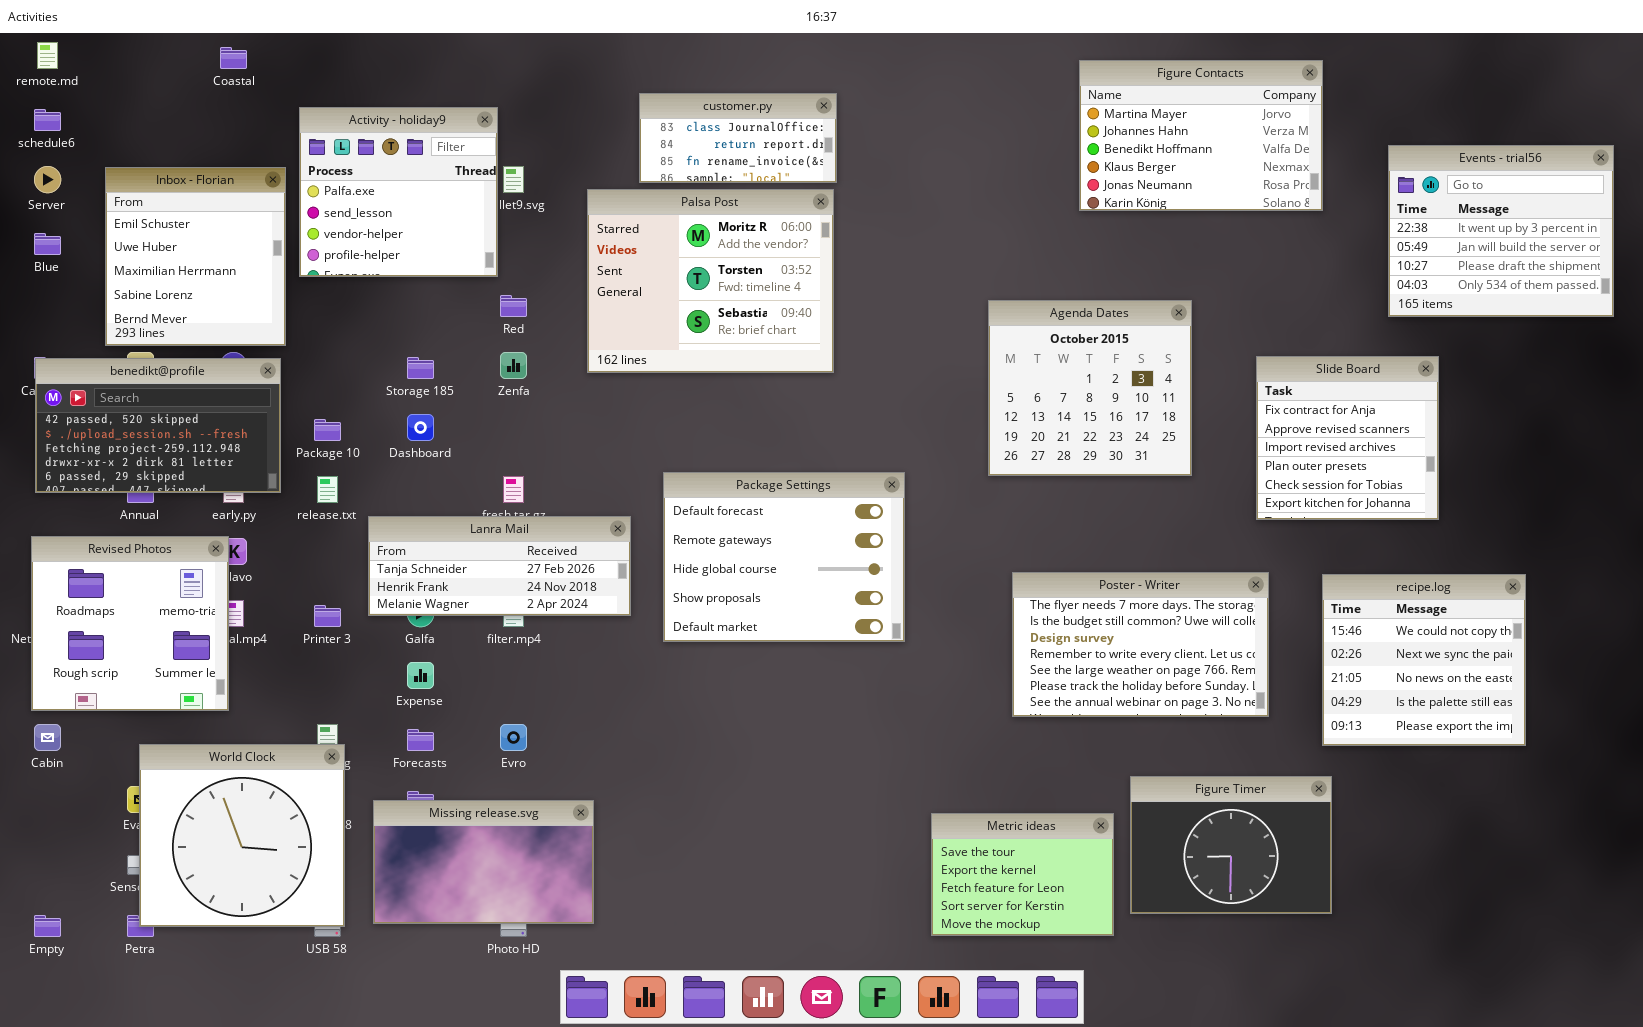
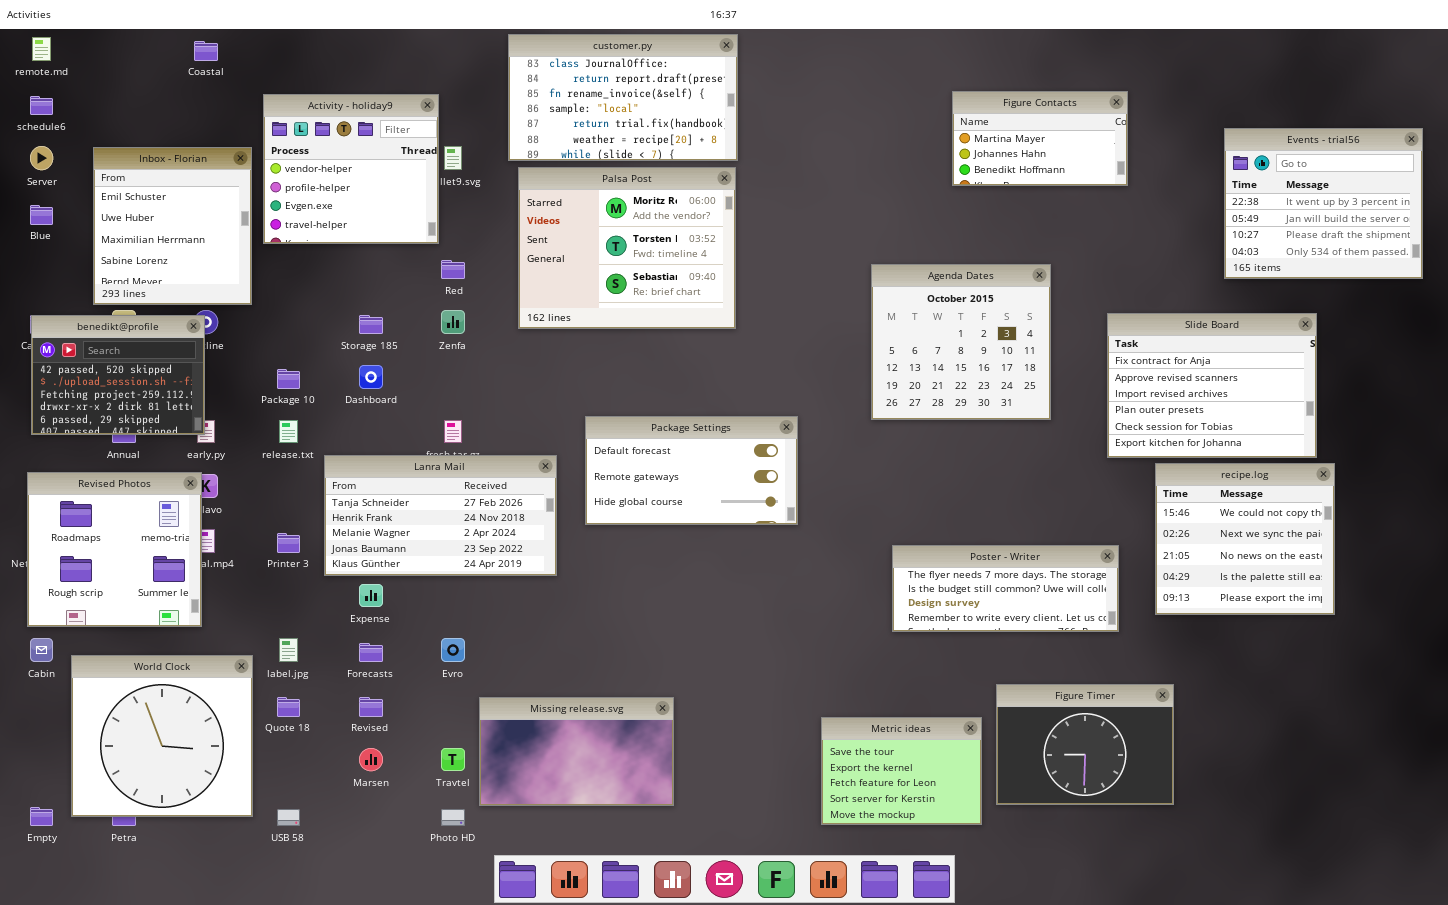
Figure Contacts: [1079,60,1323,211] -> [952,91,1128,186], resized
customer.py: [639,93,837,183] -> [508,34,738,161], resized
Activity - holiday9: [299,107,498,277] -> [263,94,439,244], scrolled down 2 rows
Slide Board: [1256,356,1439,520] -> [1107,313,1317,458], resized
benedikt@profile: [35,358,281,493] -> [31,315,205,435], resized
Package Settings: [663,472,905,642] -> [585,416,798,525], resized
Lanra Mail: [368,516,631,616] -> [324,455,557,576], resized
Poster - Writer: [1012,572,1269,717] -> [892,545,1119,632], resized
recipe.log: [1322,574,1526,746] -> [1155,463,1335,615], moved
World Clock: [139,744,345,927] -> [71,655,253,817], moved
Missing release.svg: [373,800,594,924] -> [479,697,674,806], moved

